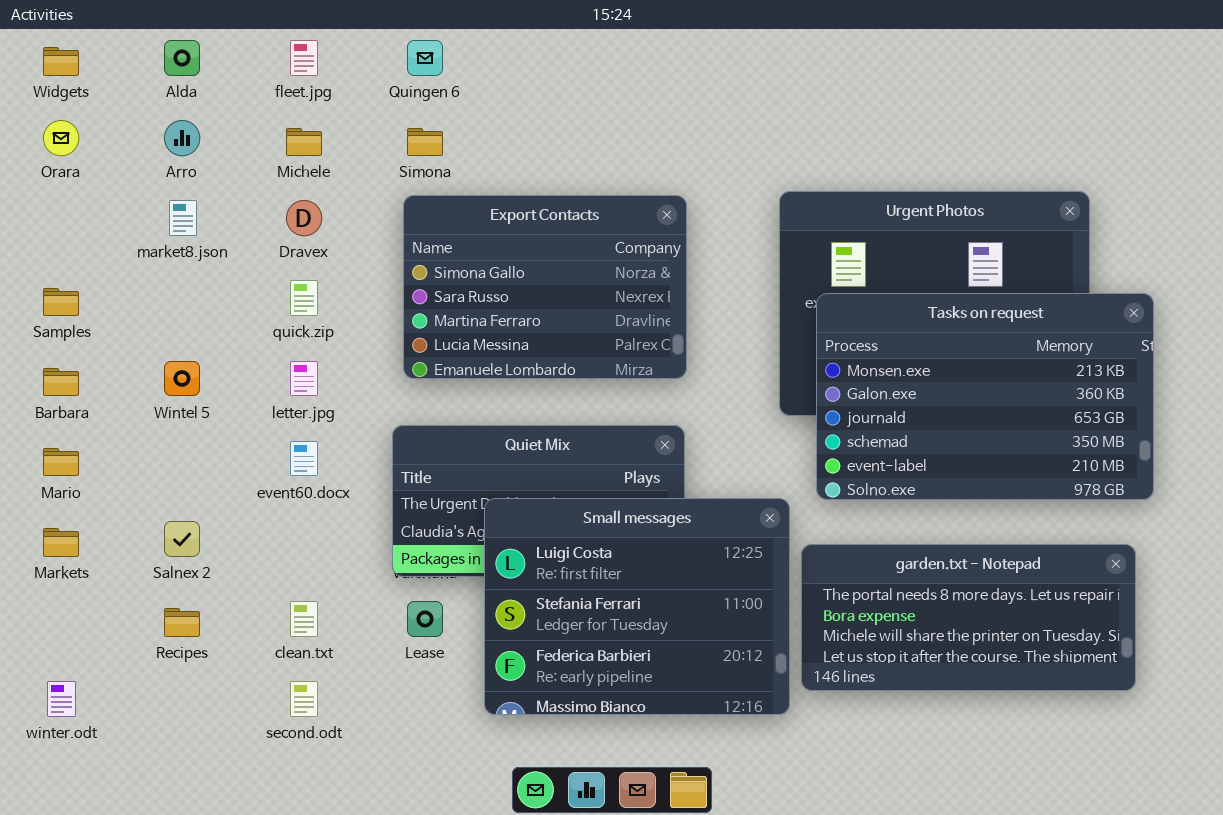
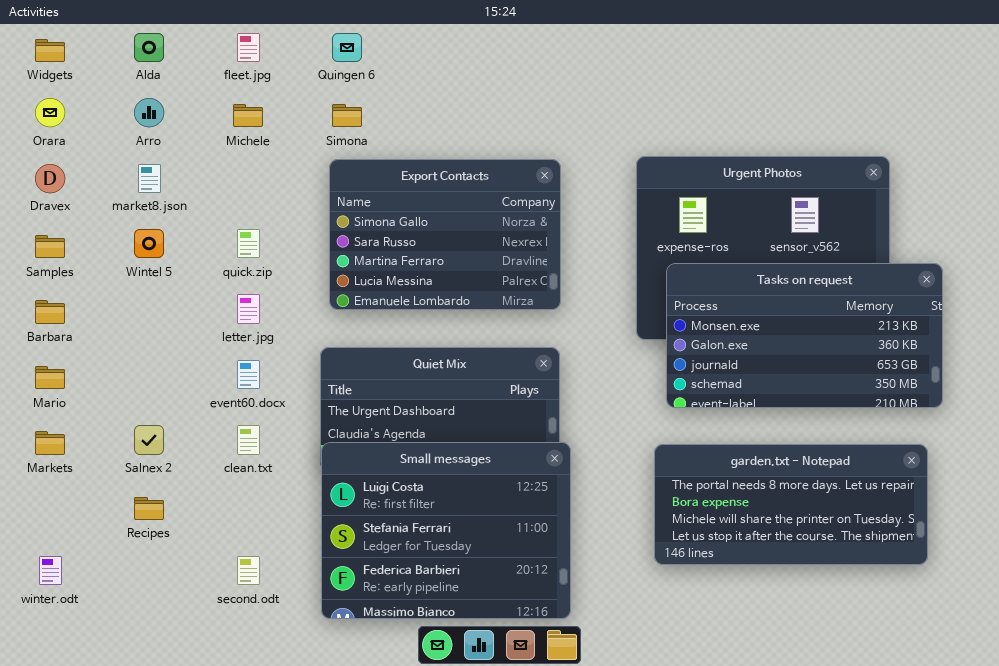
Dravex: [286,200,322,236] -> [35,164,65,193], moved
Tasks on request: [816,293,1154,500] -> [666,263,943,408], resized
Wintel 5: [164,361,200,396] -> [134,229,164,258], moved
Small messages: [484,498,790,715] -> [321,442,571,619], moved
clean.txt: [290,601,318,637] -> [237,425,260,455], moved

